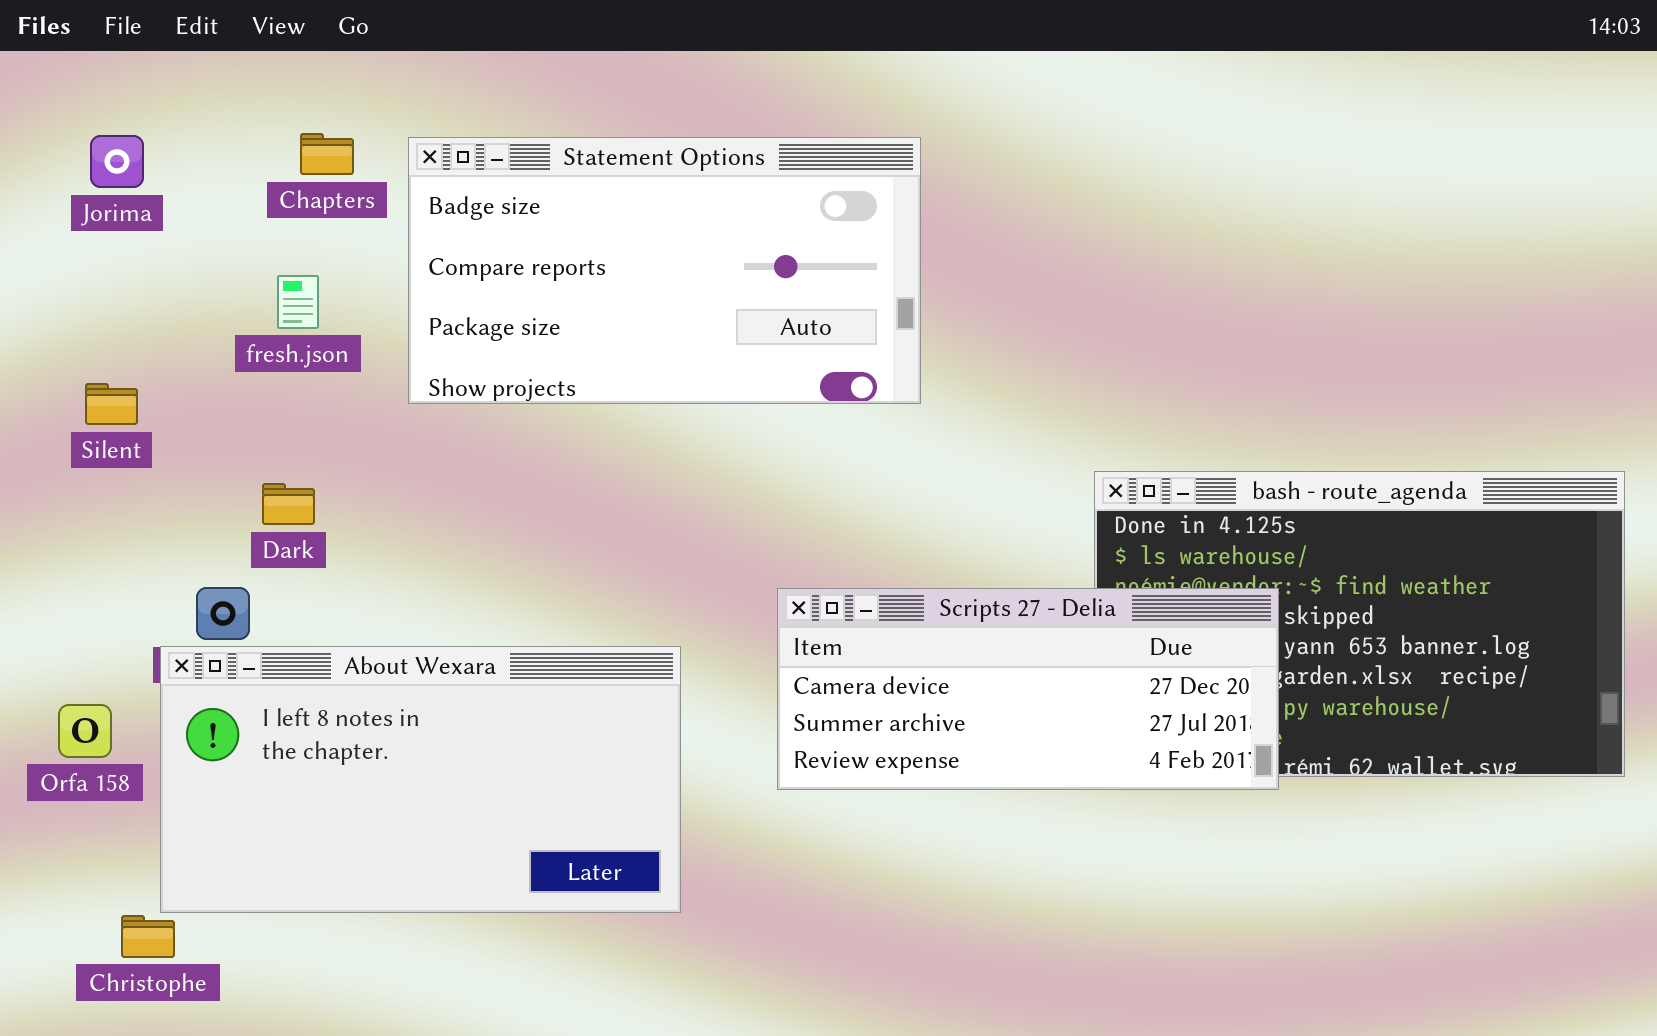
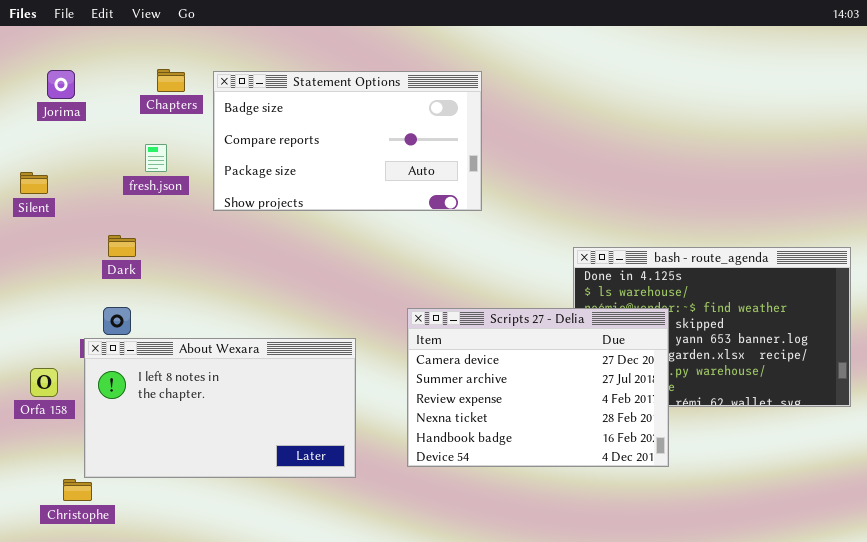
Silent: [85,383,138,425] -> [20,172,48,194], moved
Dark: [262,483,315,525] -> [108,235,136,257], moved
Scripts 27 - Delia: [777,588,1279,790] -> [407,308,669,467], resized

